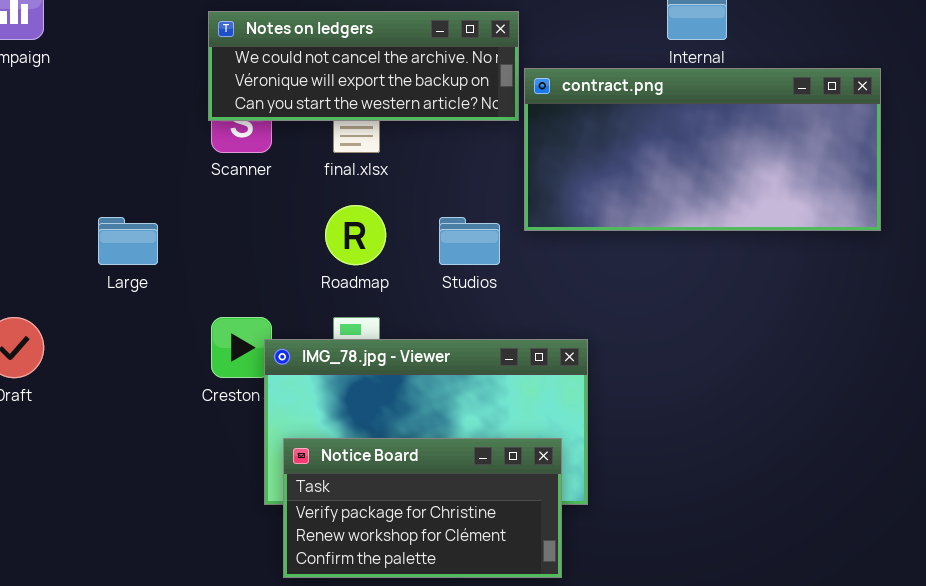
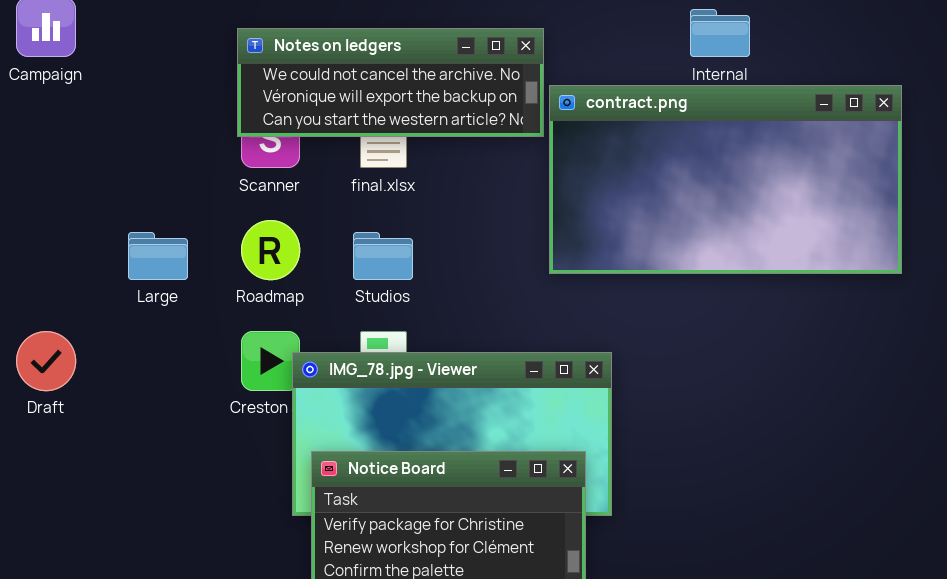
contract.png: [524,68,881,231] -> [549,85,902,274], resized
Roadmap: [325,205,386,265] -> [241,220,300,280], moved
Studios: [439,217,500,265] -> [353,232,413,280], moved

